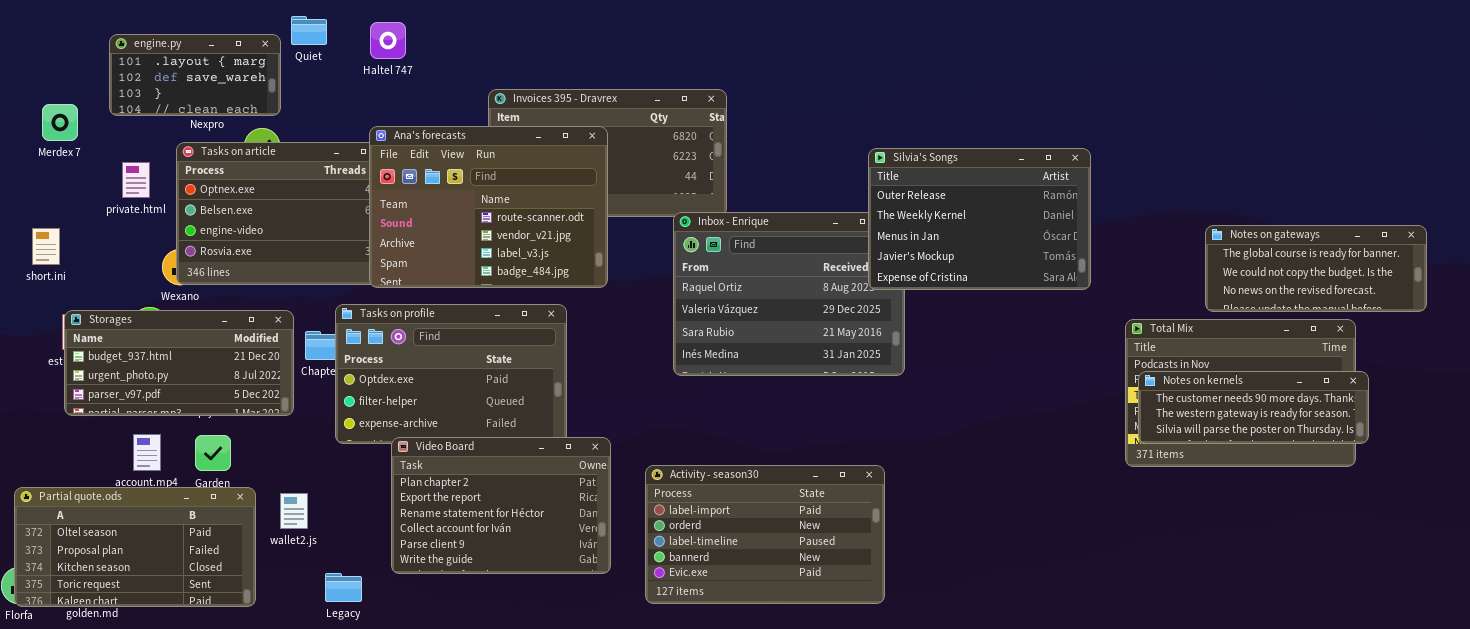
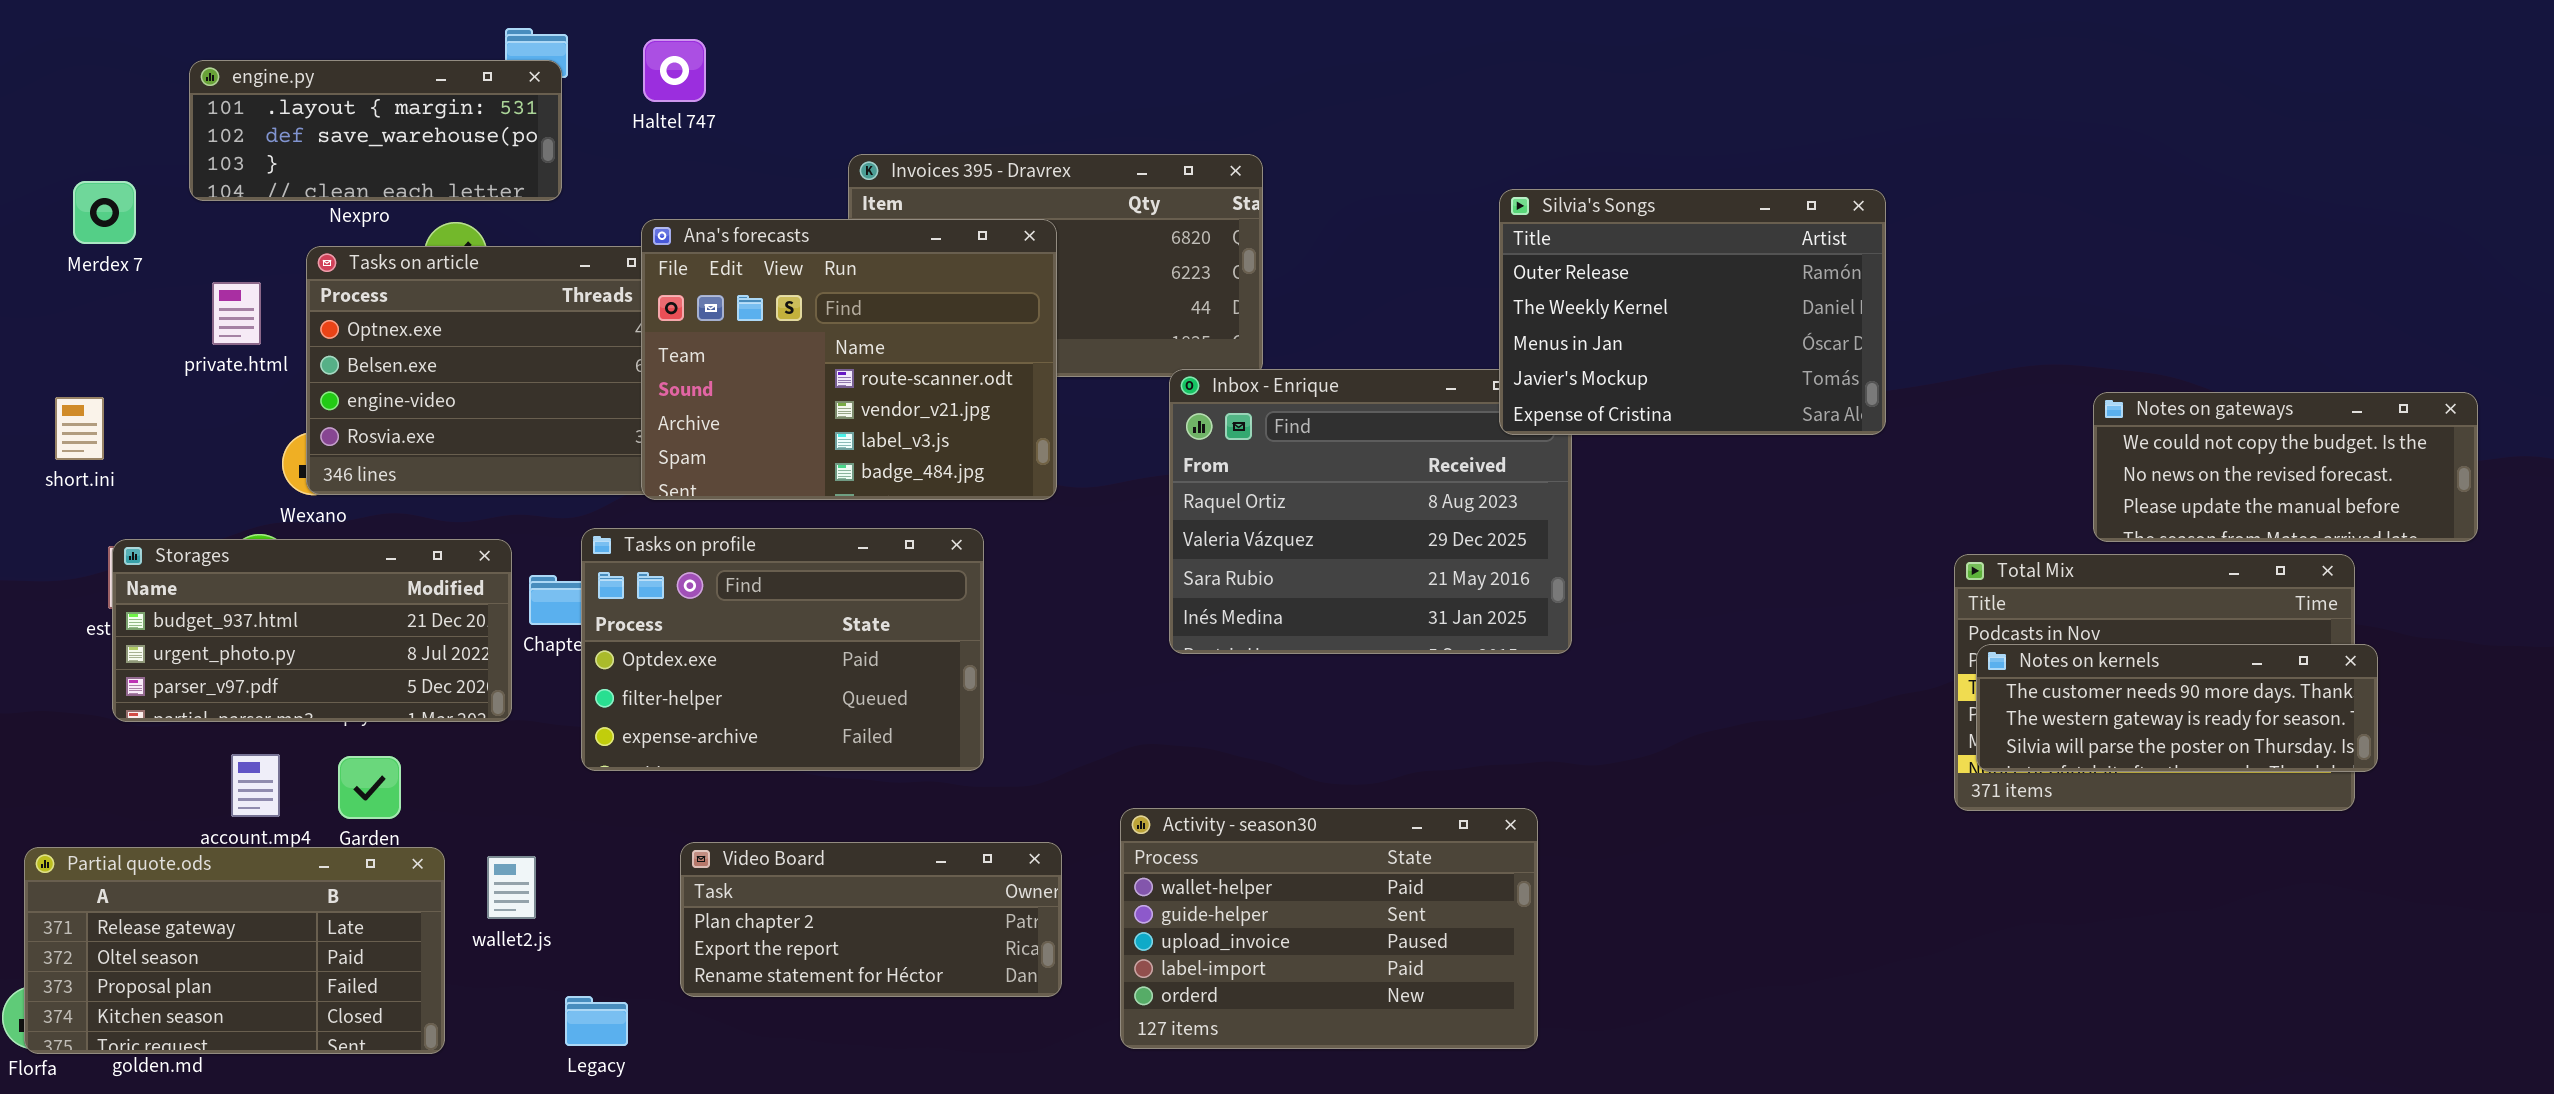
engine.py: [109,34,281,116] -> [189,60,562,201], resized
Silvia's Songs: [868,148,1091,290] -> [1499,189,1886,435], moved
Notes on gateways: [1205,225,1427,312] -> [2093,392,2478,542], scrolled down 1 row
Video Board: [391,437,611,574] -> [680,842,1062,997], resized
Activity - season30: [645,465,885,604] -> [1120,808,1538,1049], scrolled up 3 rows
Partial quote.ods: [14,487,256,607] -> [24,847,445,1054], scrolled up 1 row

